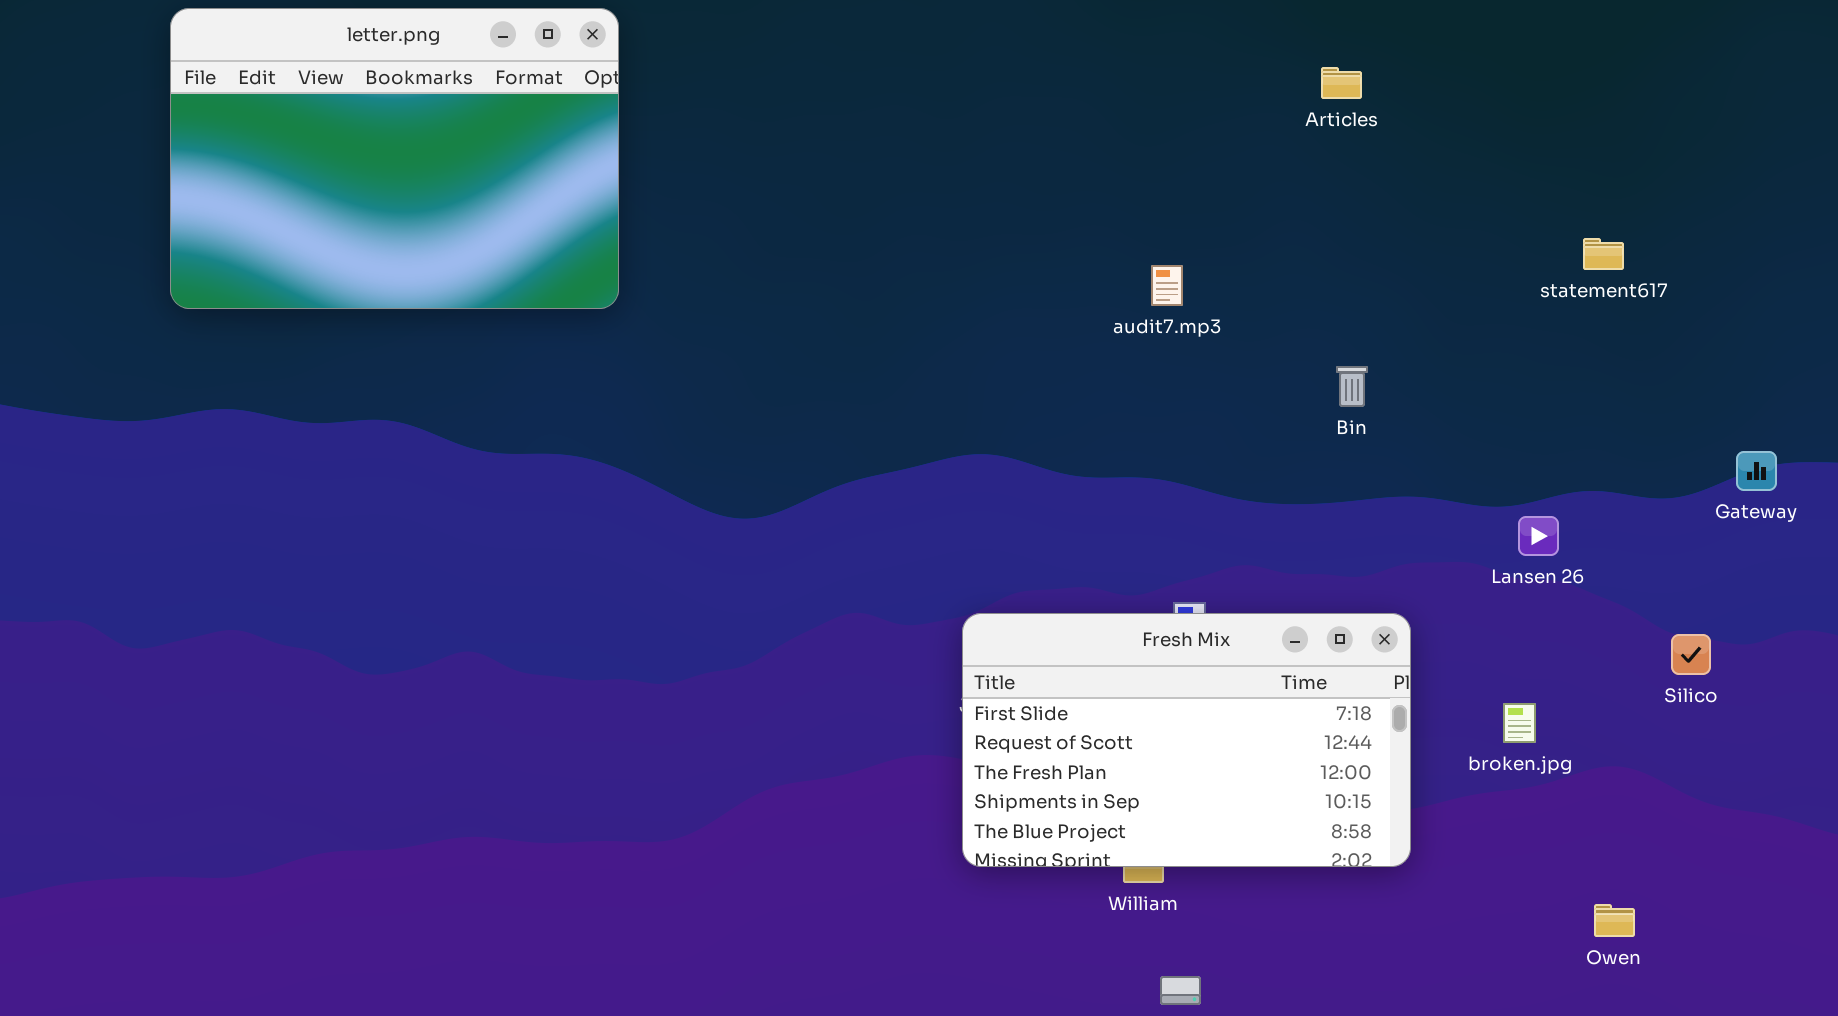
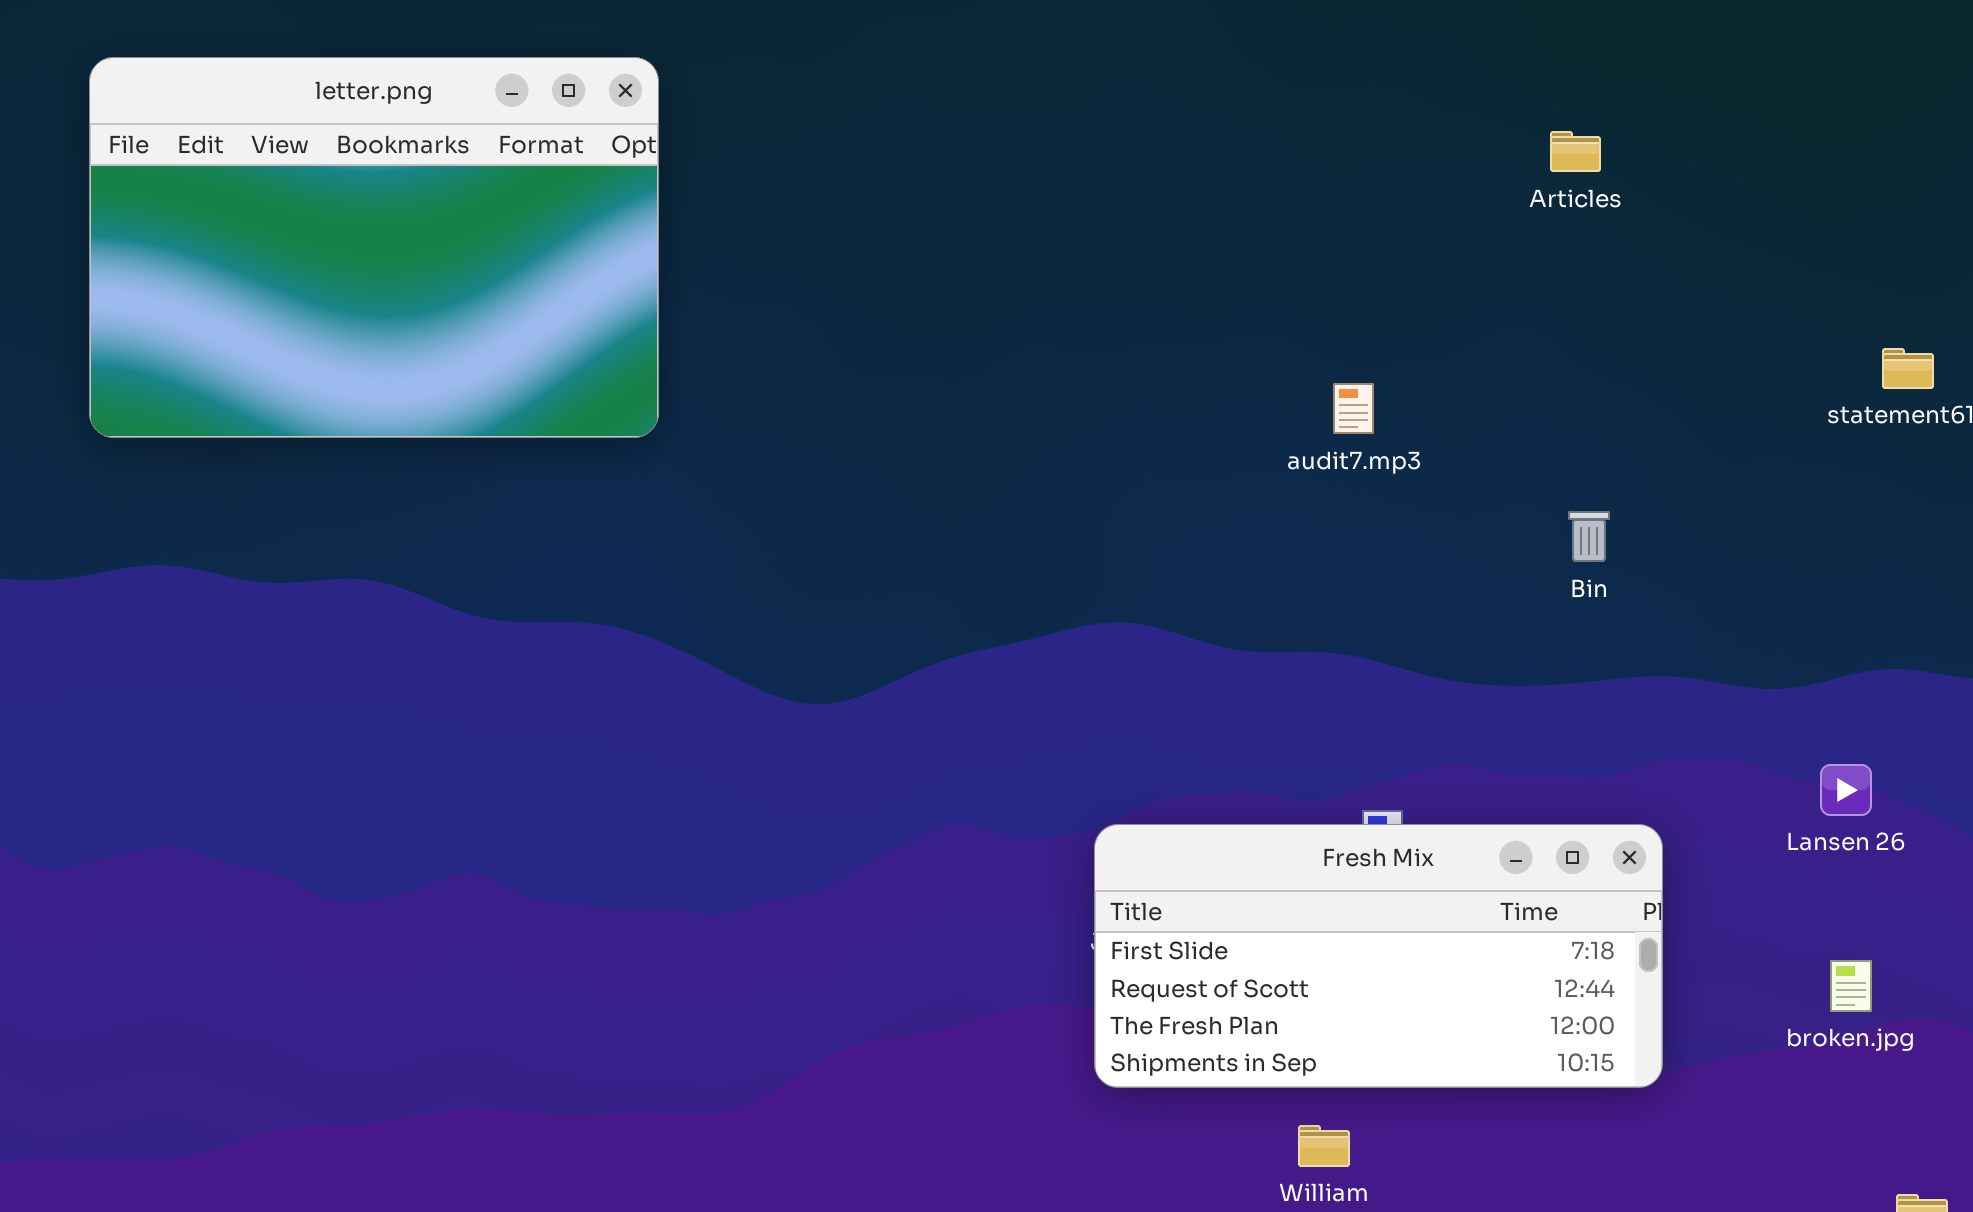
Lansen 26: [1518,516,1559,556] -> [1820,764,1872,816], moved
Fresh Mix: [962,613,1411,867] -> [1094,824,1663,1088], resized
broken.jpg: [1503,703,1536,743] -> [1830,960,1872,1012], moved

